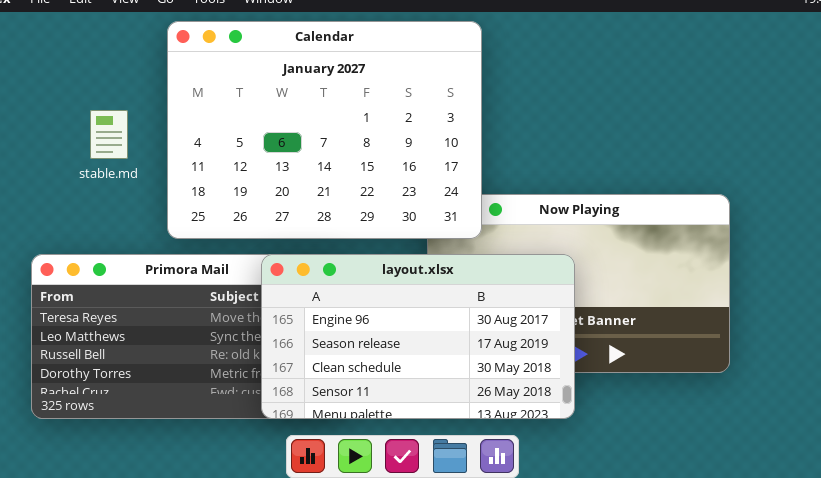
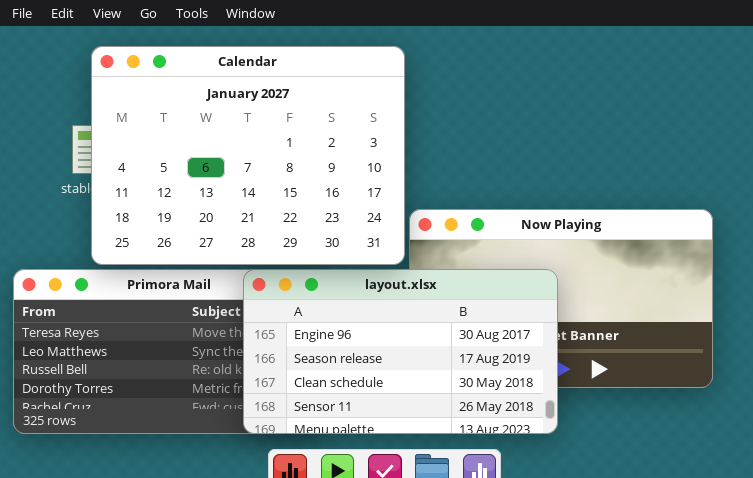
Calendar: [167,21,482,239] -> [91,46,405,265], moved

